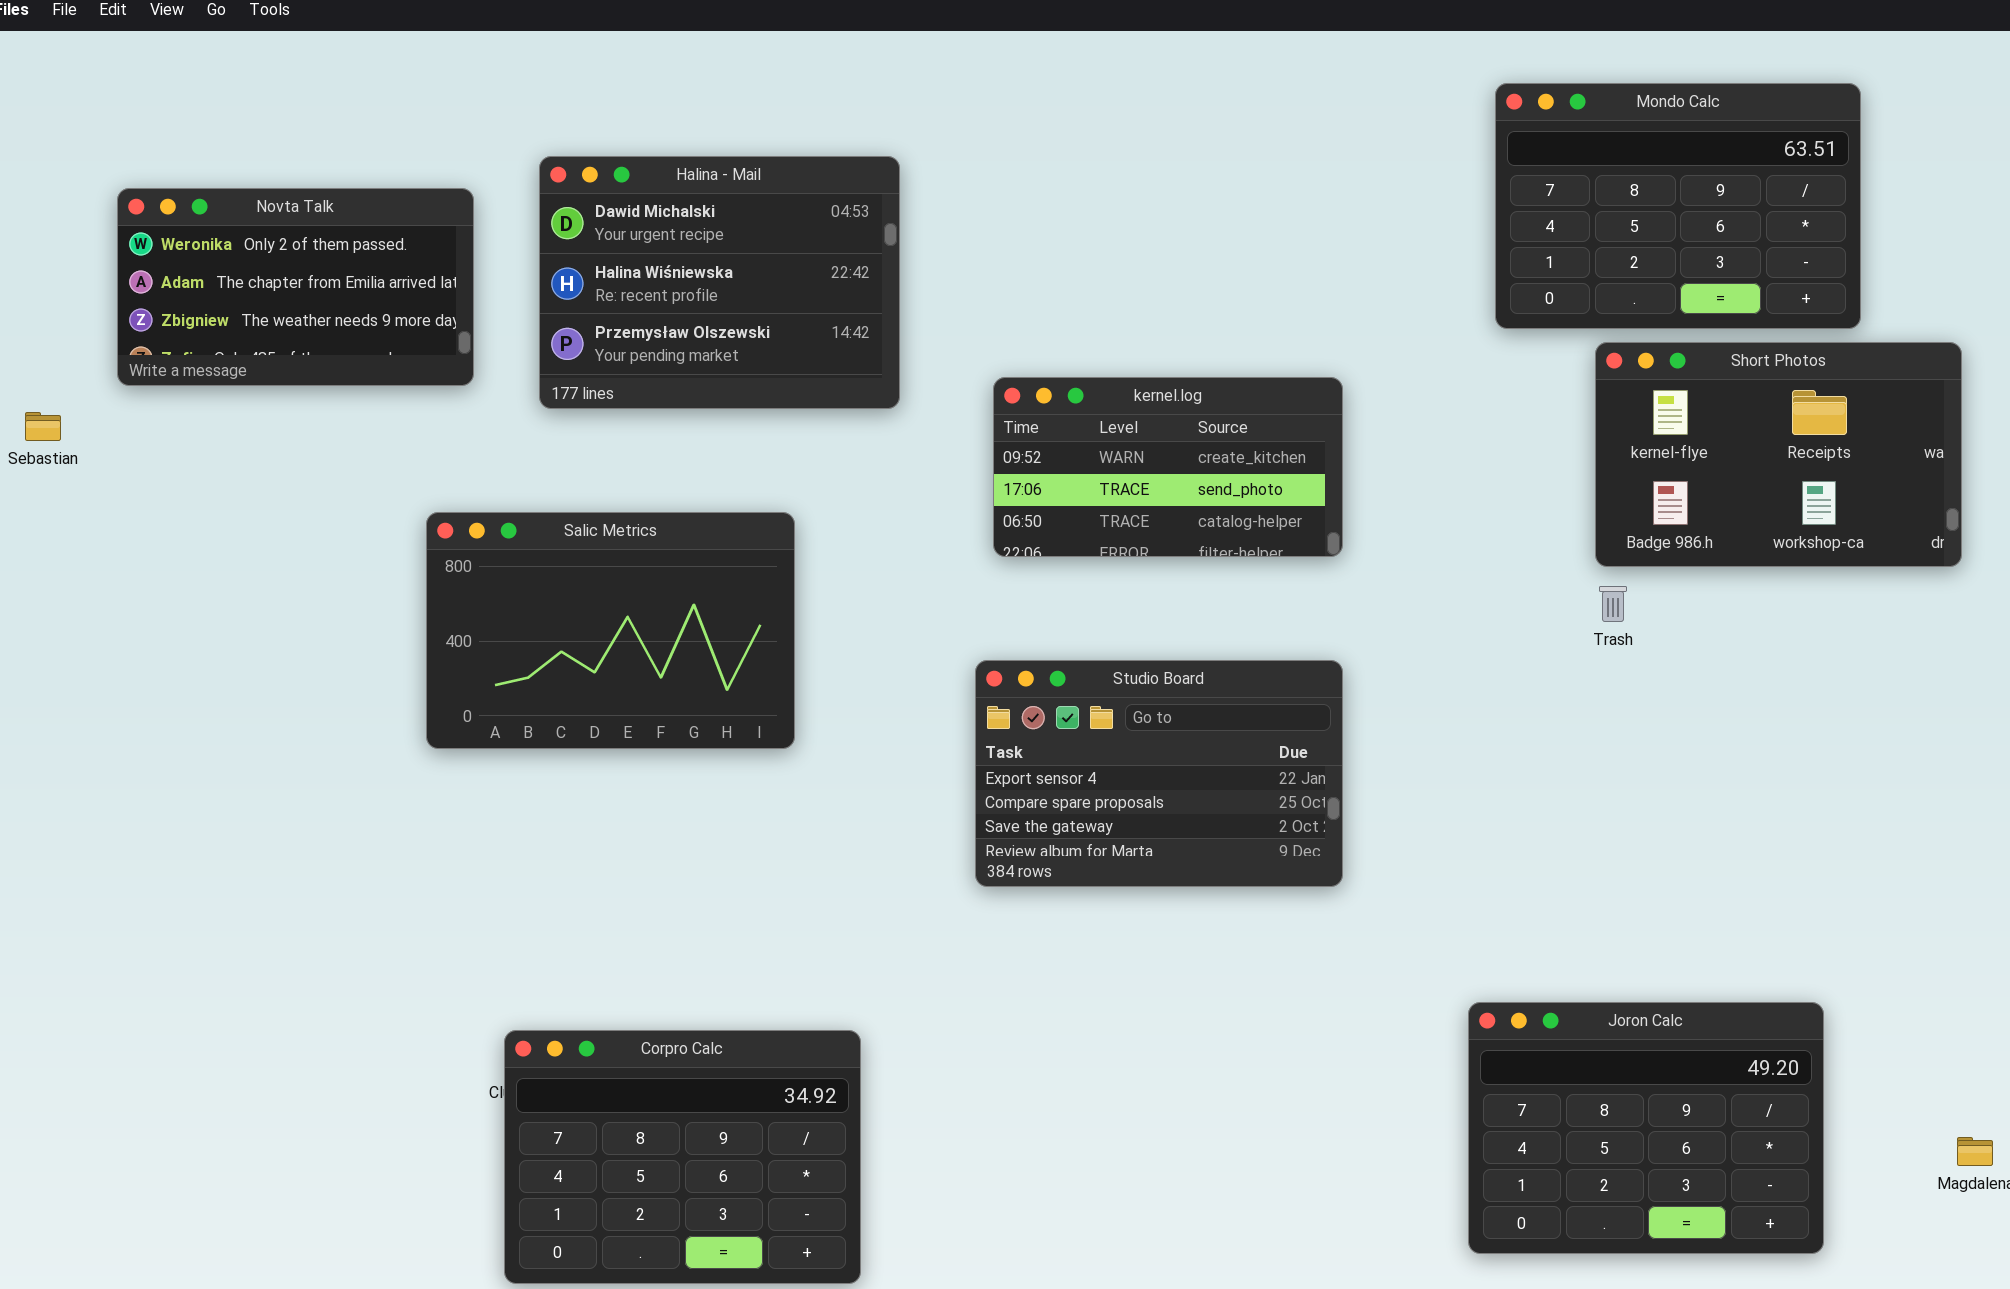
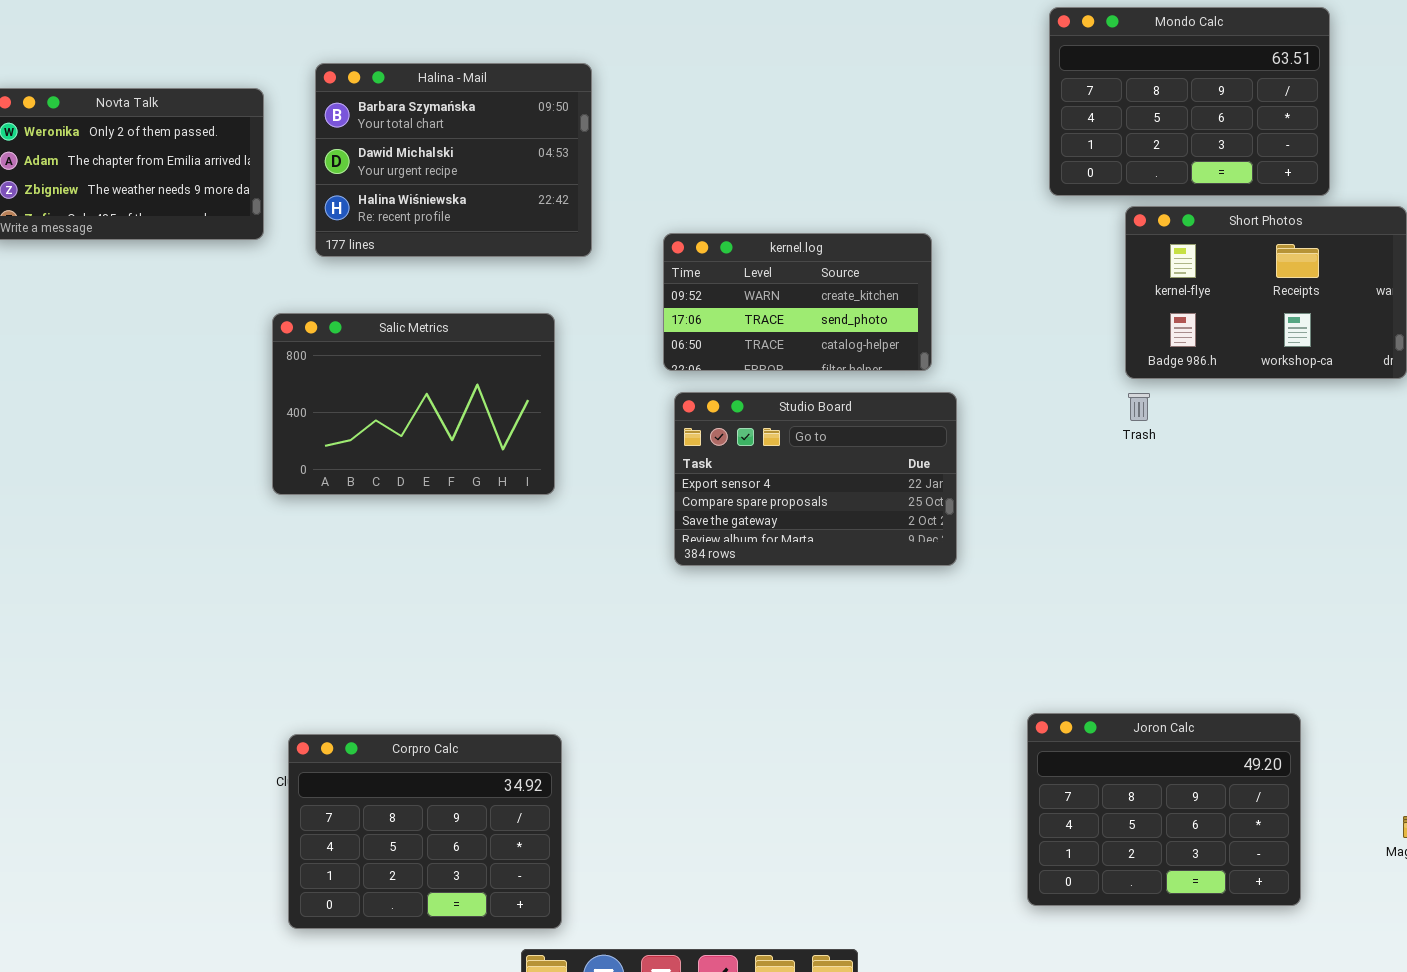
Halina - Mail: [539,156,900,409] -> [315,63,592,257], scrolled up 1 row
Salic Metrics: [426,512,795,749] -> [272,313,555,495], moved
Studio Board: [975,660,1343,887] -> [674,392,957,566], moved

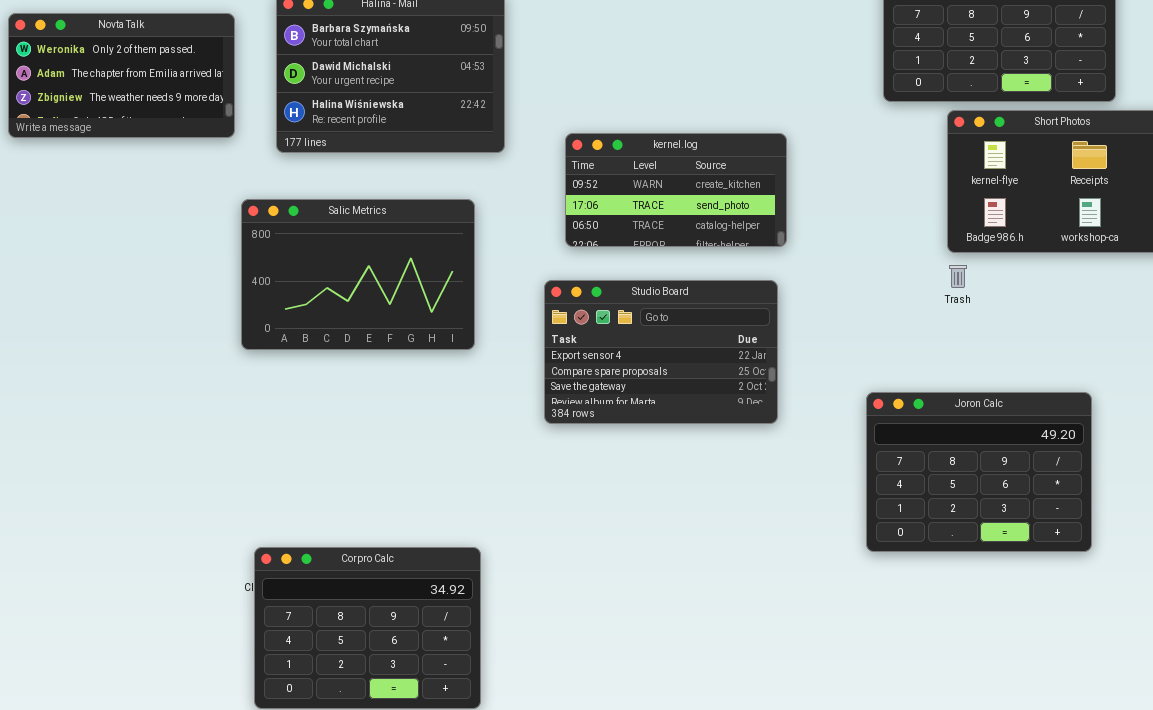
Studio Board: [674,392,957,566] -> [544,280,778,424], moved
Joron Calc: [1027,713,1301,906] -> [866,392,1092,552], moved

